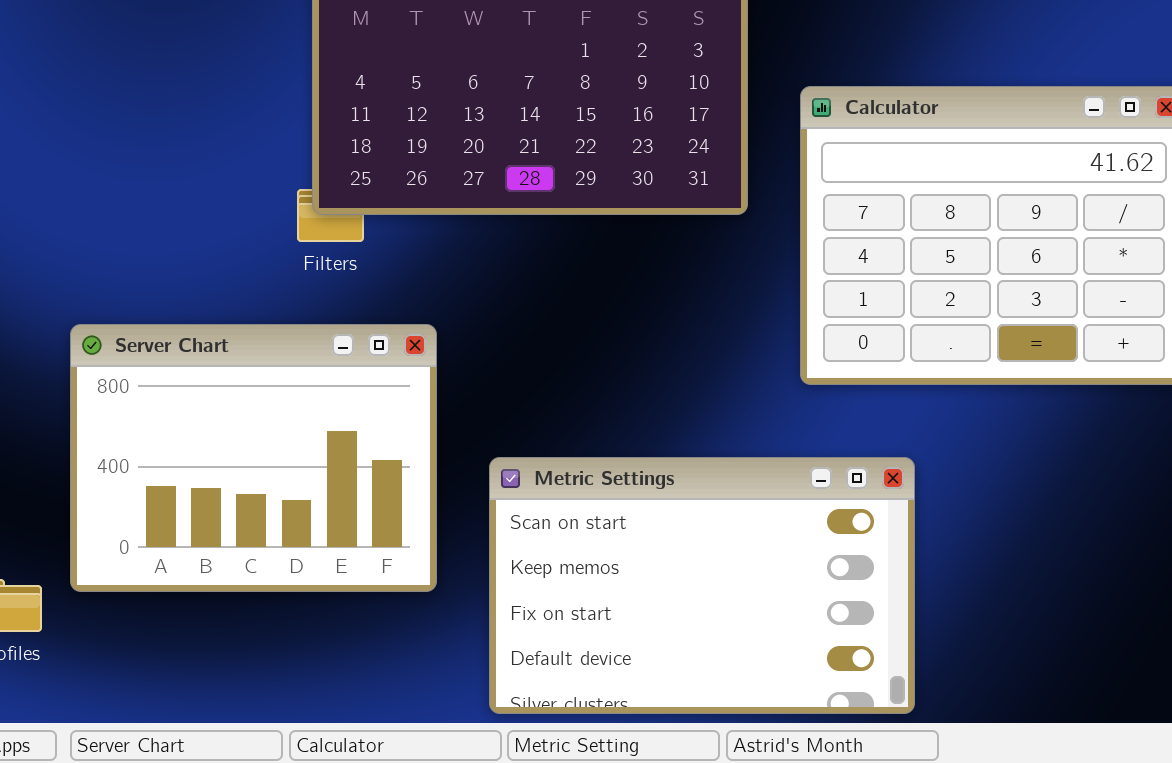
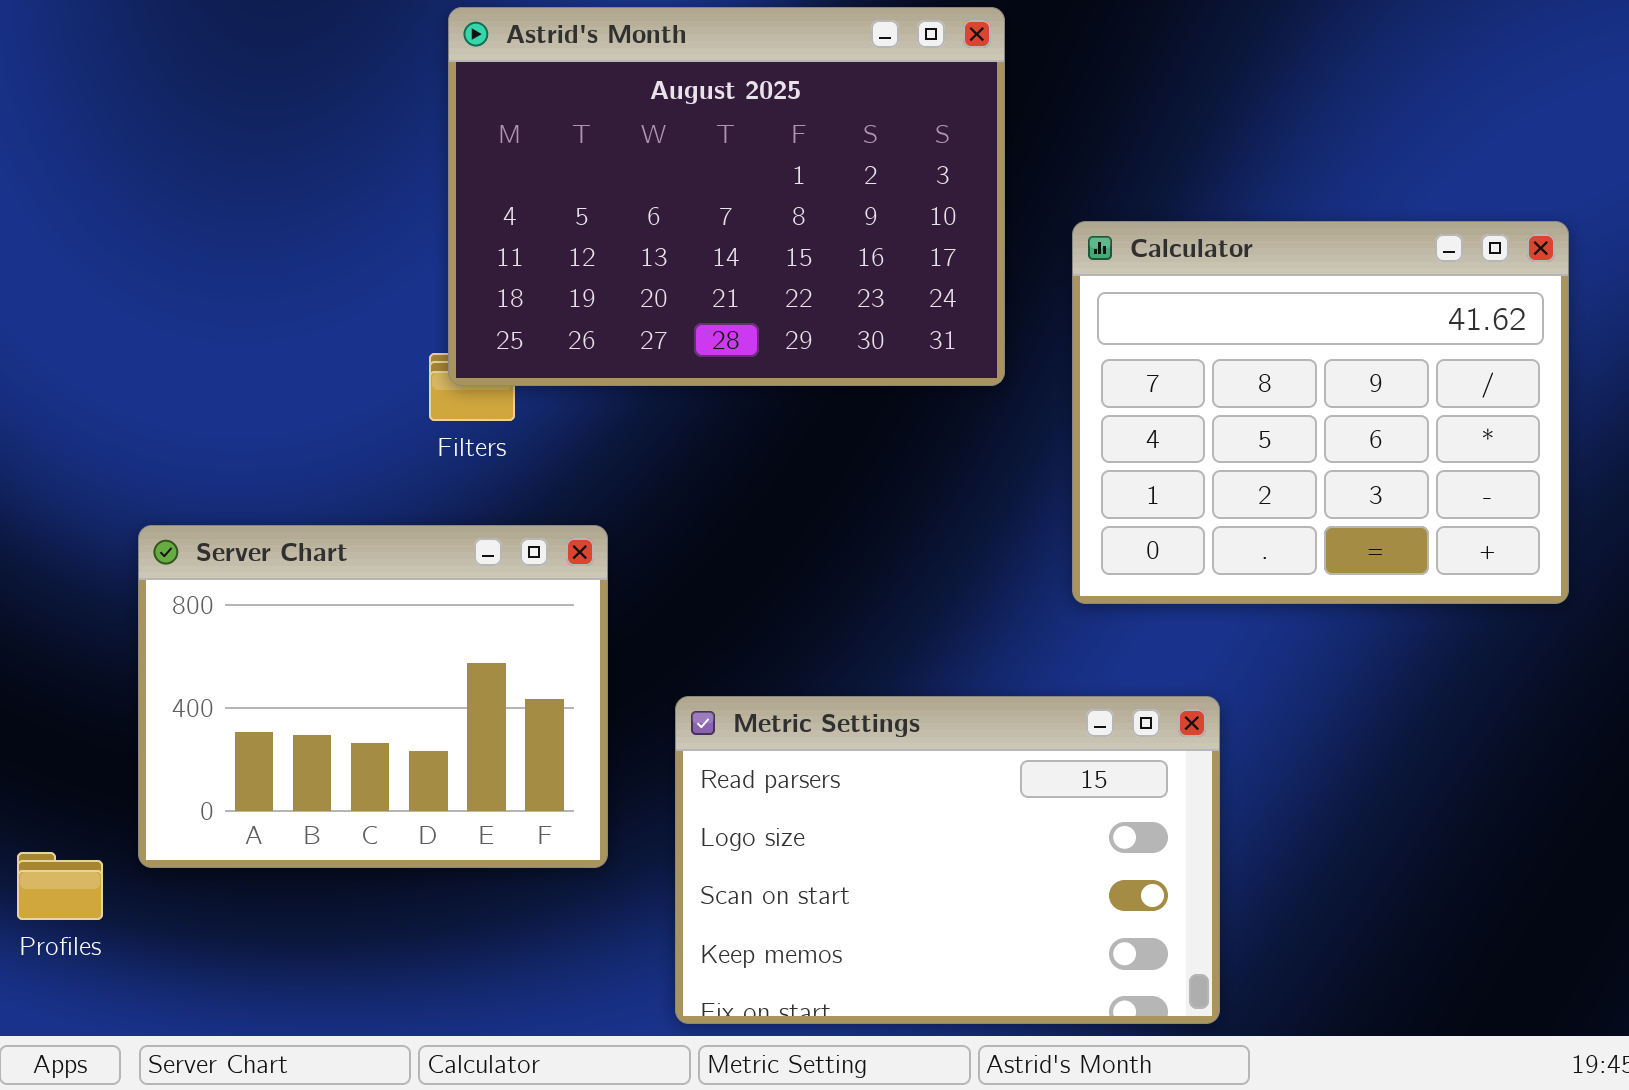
Metric Settings: [489,457,915,714] -> [675,696,1220,1024], scrolled up 2 rows

